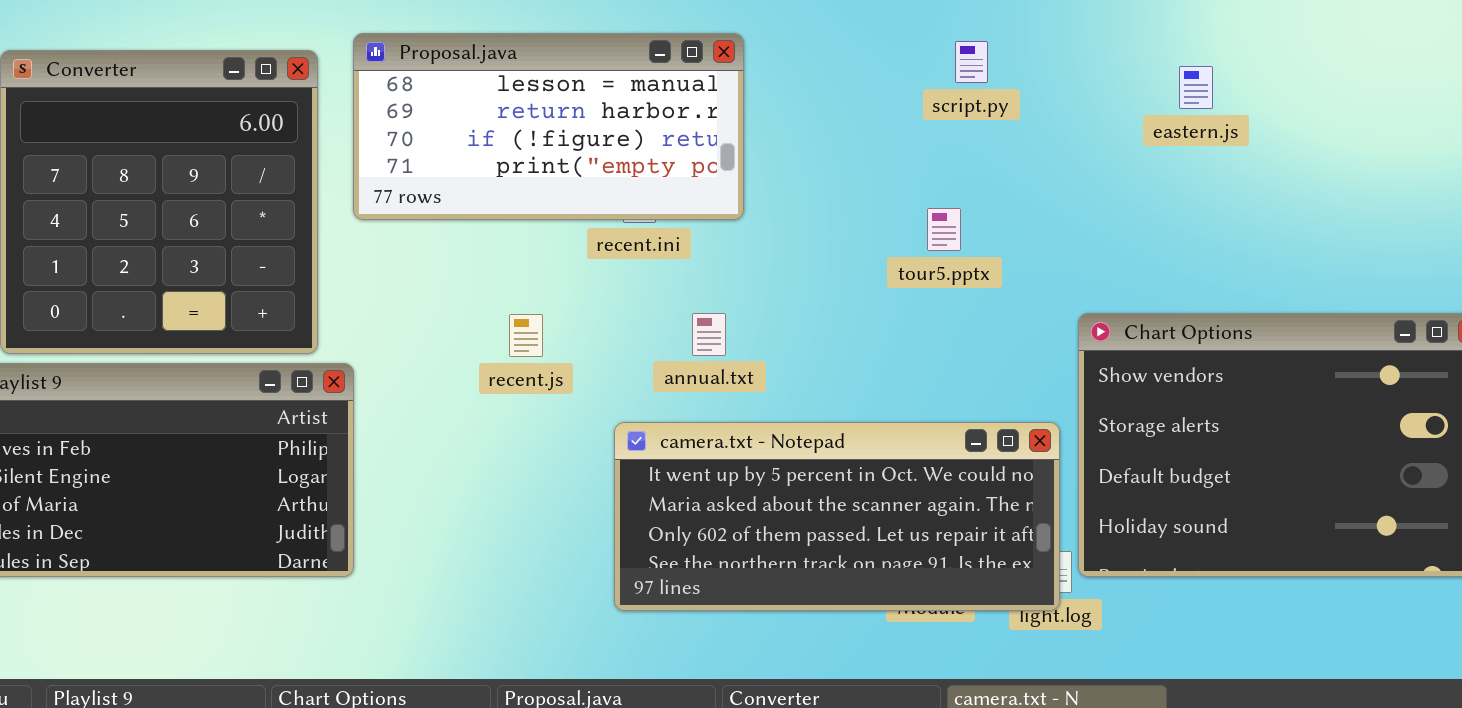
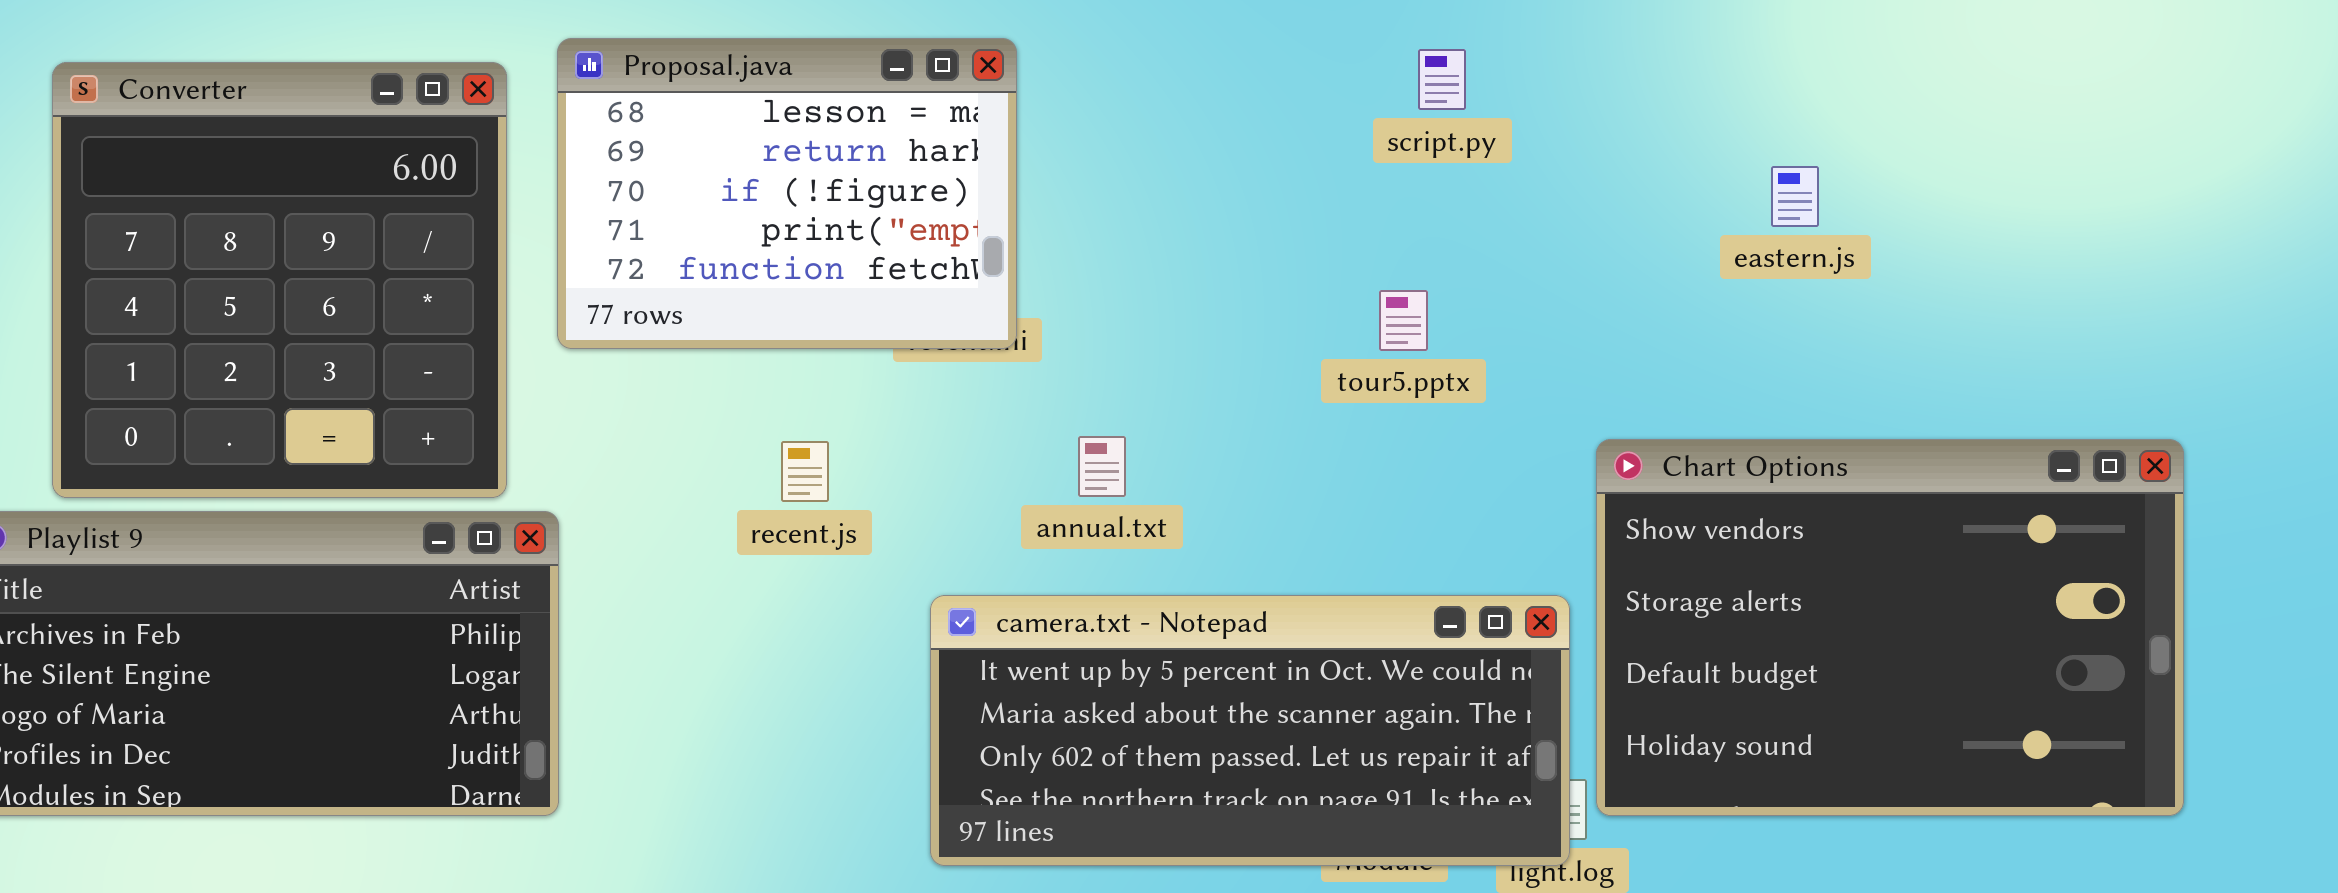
Proposal.java: [353,33,744,220] -> [557,38,1017,349], resized
eastern.js: [1179,66,1213,109] -> [1771,166,1819,227], moved
annual.txt: [692,313,726,356] -> [1078,436,1126,497], moved

